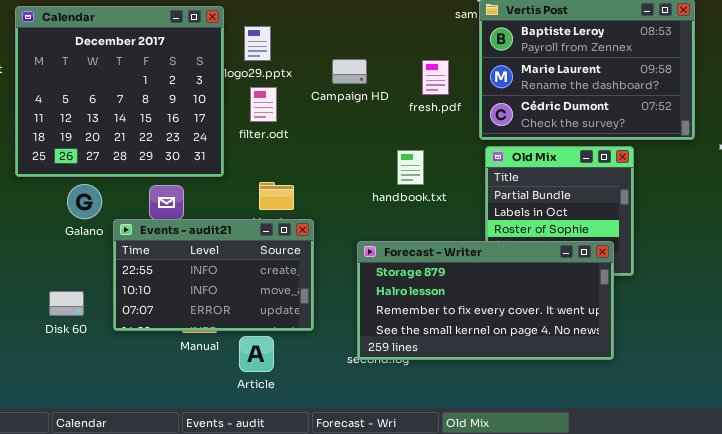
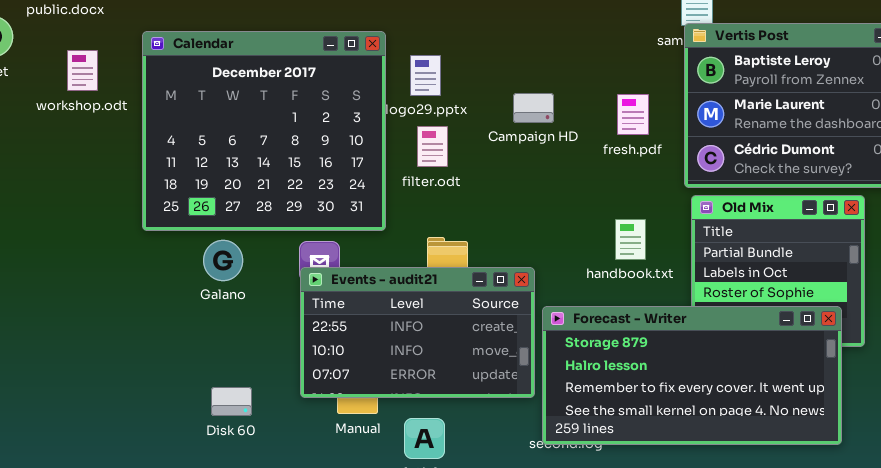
handbook.txt: [397,150,424,185] -> [615,219,646,260], moved
Events - audit21: [113,219,314,331] -> [300,267,535,398], moved
Disk 60: [49,291,84,316] -> [211,387,252,416], moved

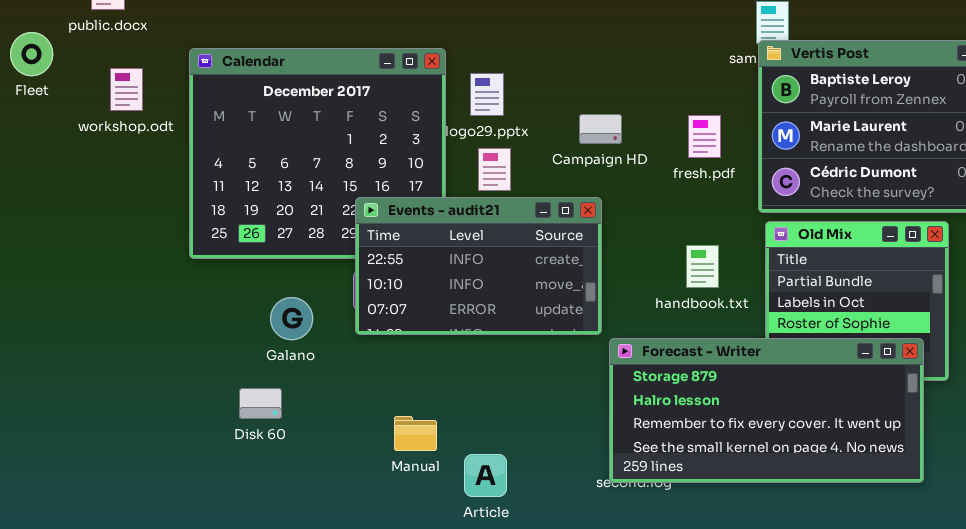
Galano: [203,240,243,281] -> [270,297,313,340], moved
Events - audit21: [300,267,535,398] -> [355,197,602,335], moved
Disk 60: [211,387,252,416] -> [239,388,282,419], moved

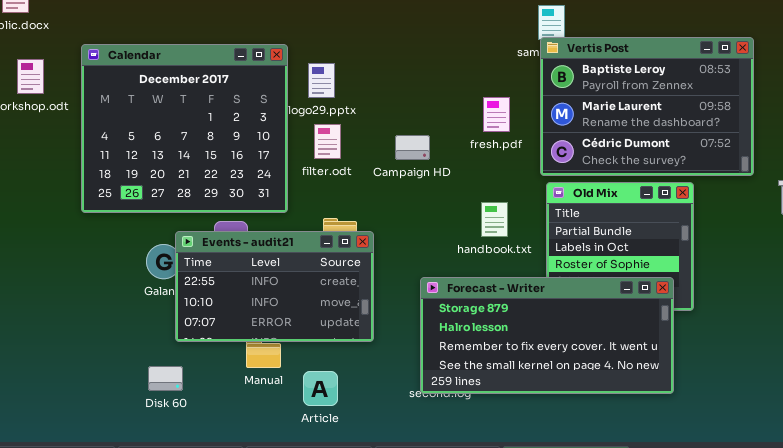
Campaign HD: [579,114,622,144] -> [395,135,430,160], moved
Events - audit21: [355,197,602,335] -> [175,231,374,342], moved
Disk 60: [239,388,282,419] -> [148,366,183,391], moved

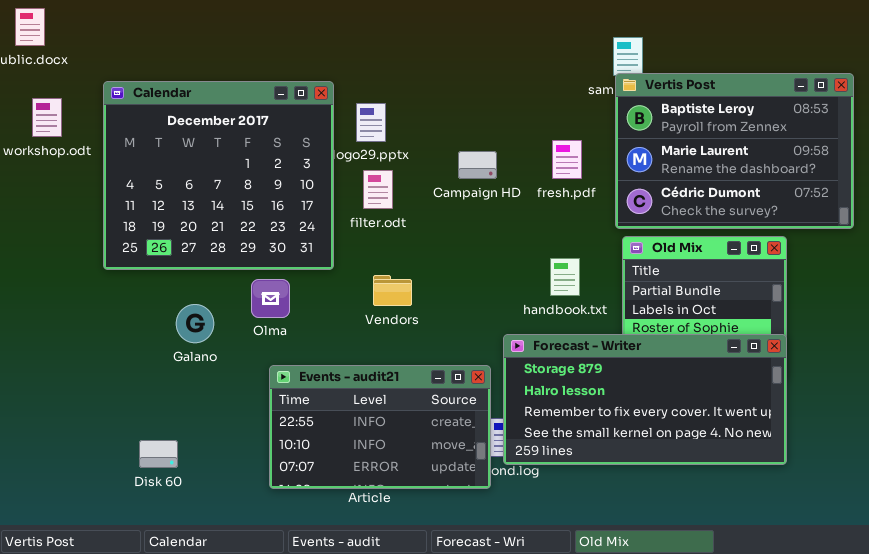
Campaign HD: [395,135,430,160] -> [458,151,497,179], moved
Events - audit21: [175,231,374,342] -> [269,365,491,489], moved
Forecast - Writer: [420,277,674,394] -> [503,334,787,465], moved
Disk 60: [148,366,183,391] -> [139,440,178,468], moved

